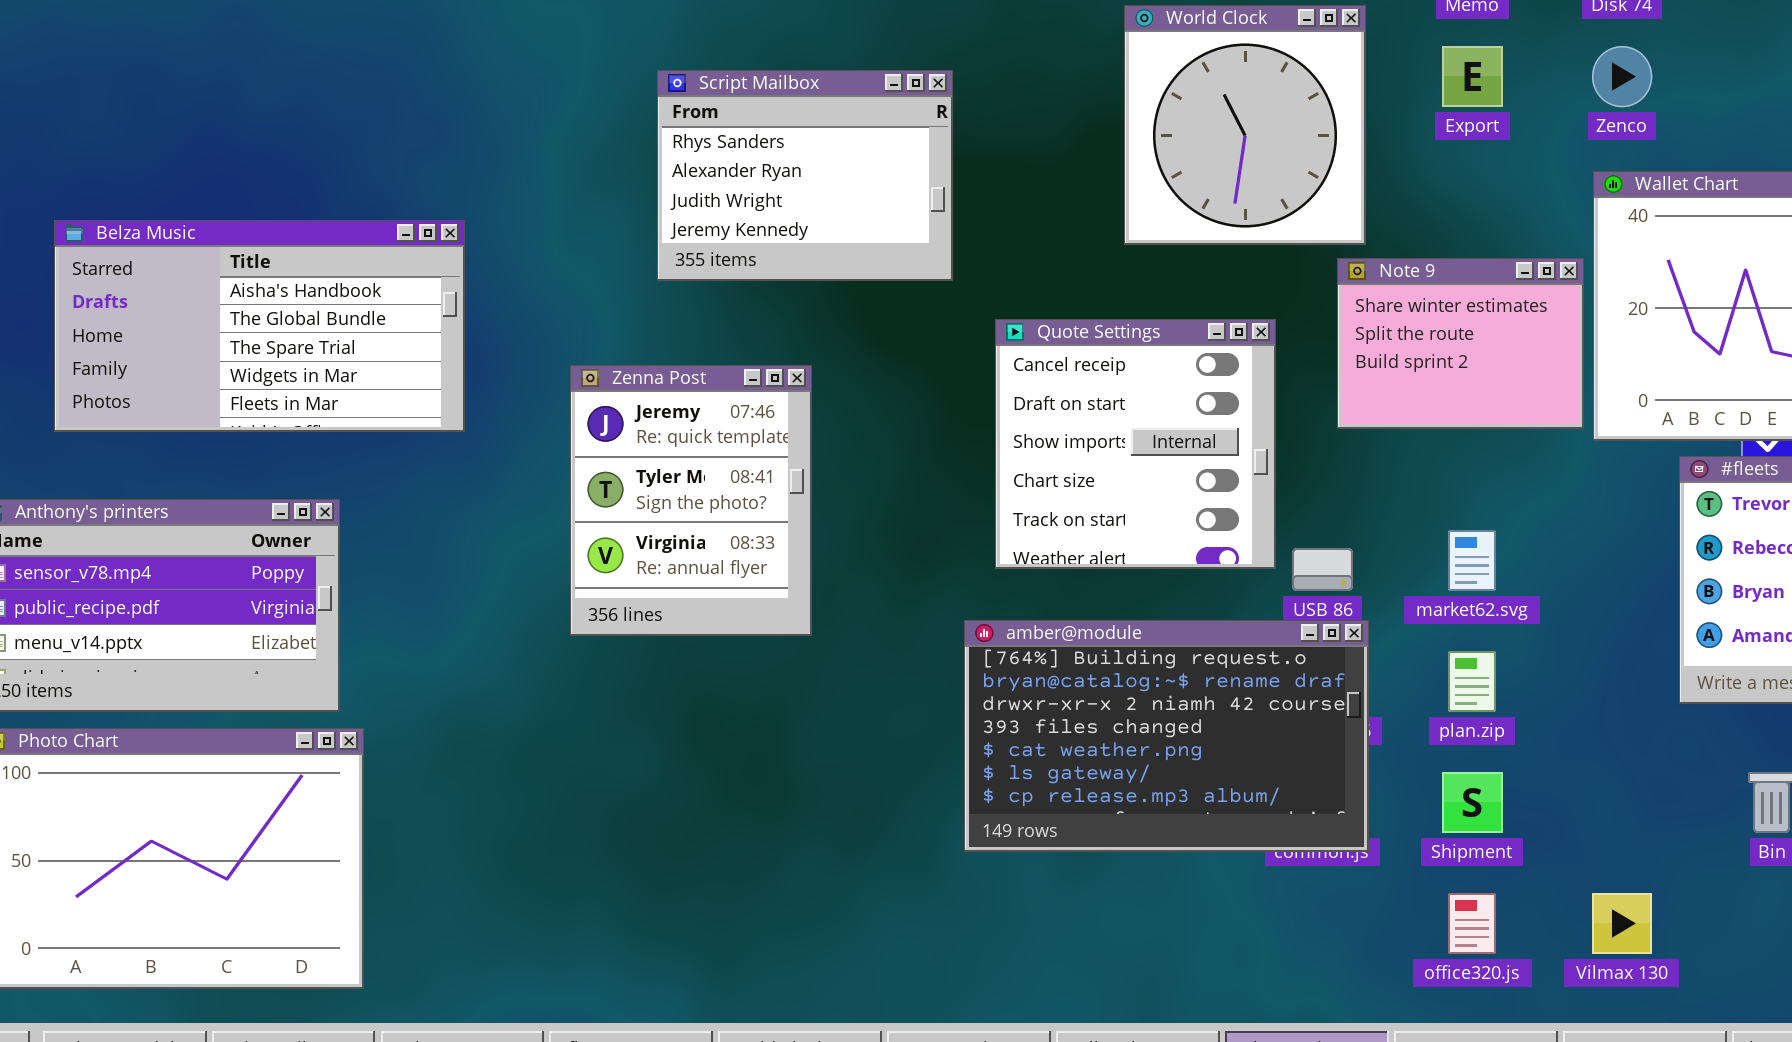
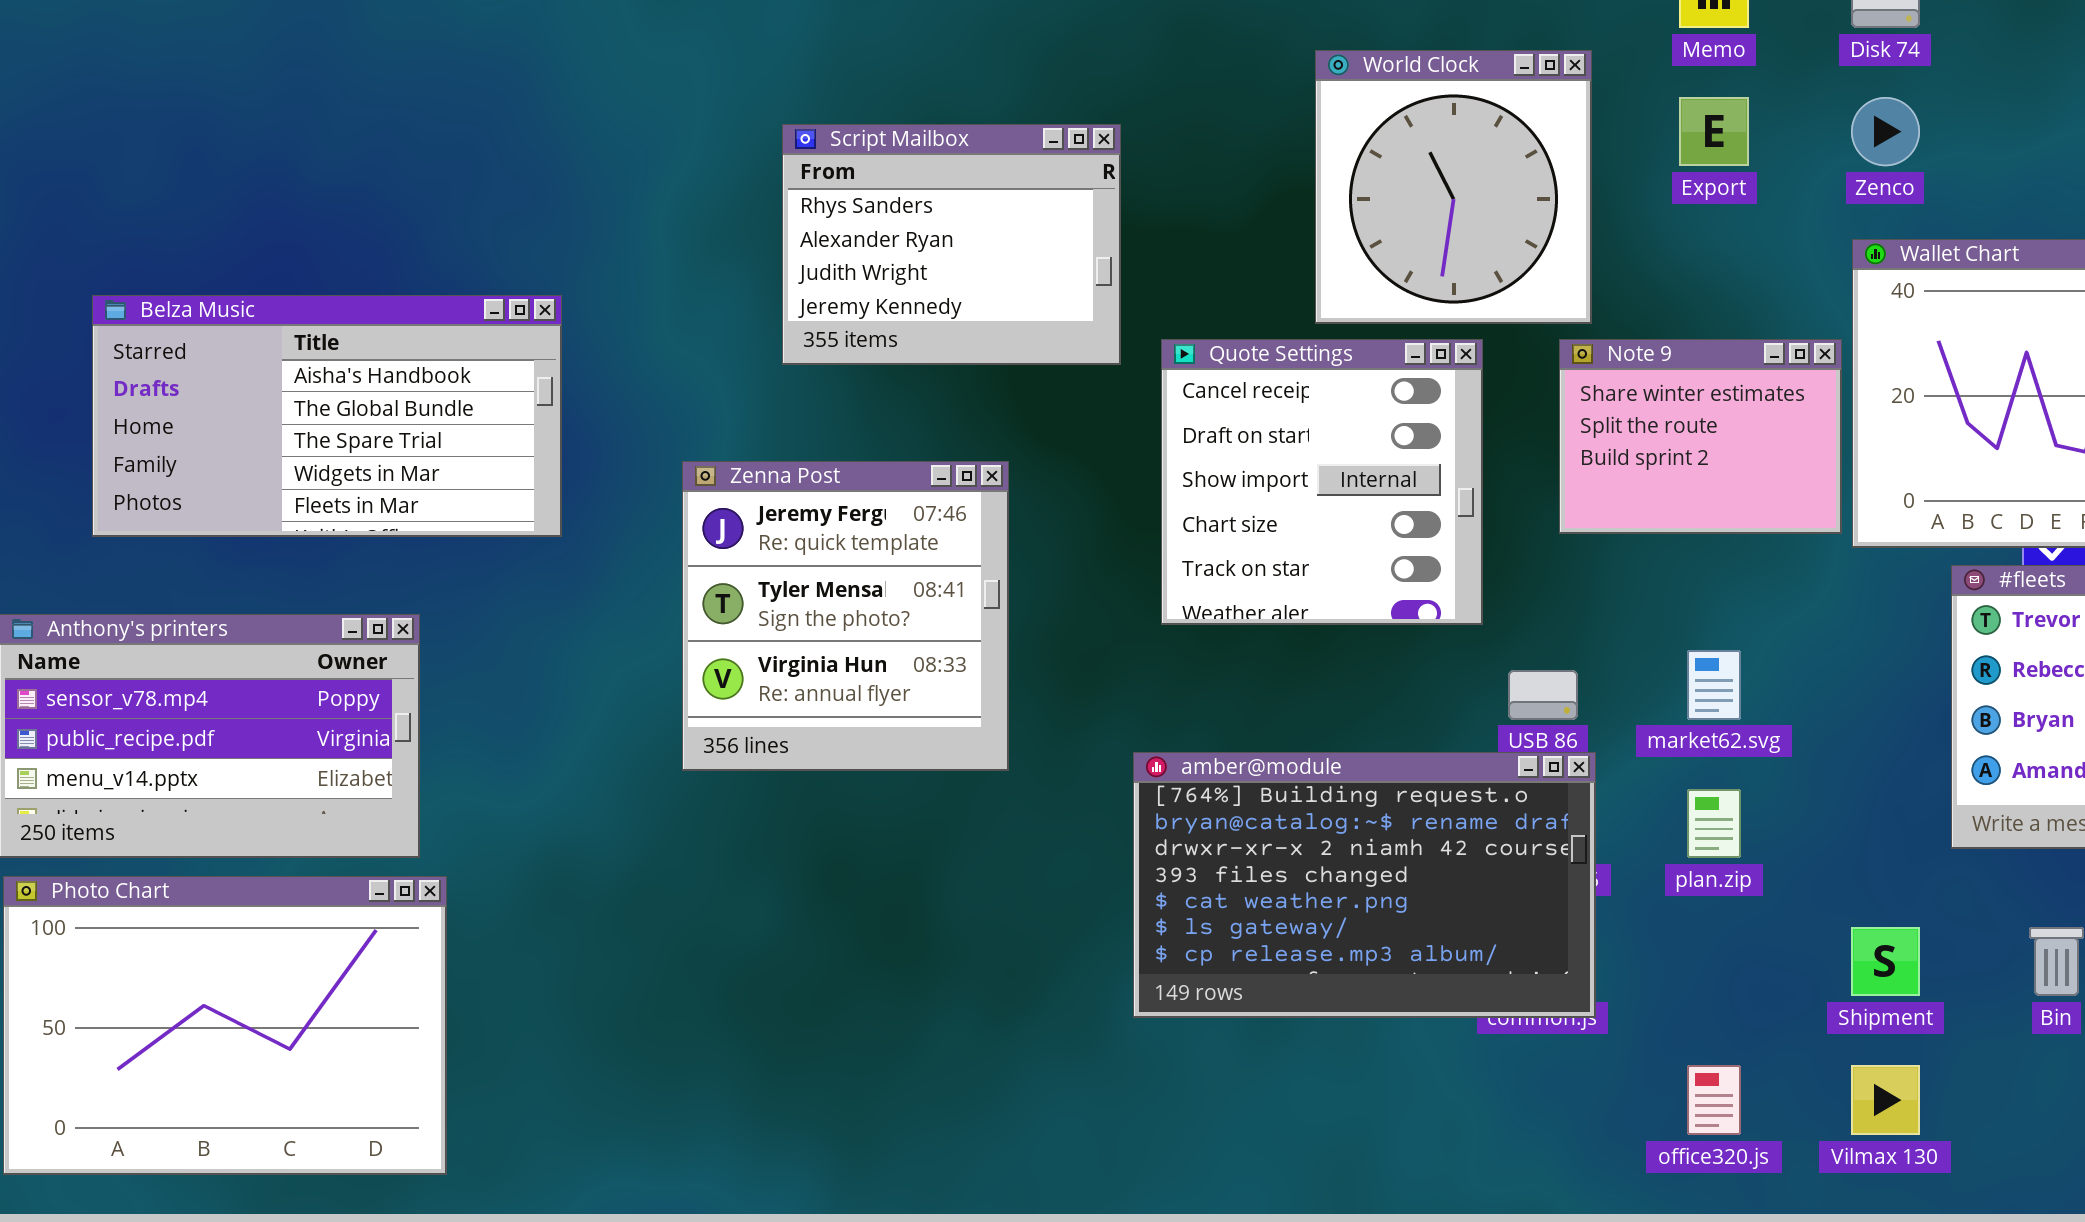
Quote Settings: [995,319,1276,569] -> [1161,339,1483,625], moved
Zenna Post: [570,365,812,636] -> [682,461,1009,771], resized
Shipment: [1442,772,1503,833] -> [1851,927,1920,996], moved

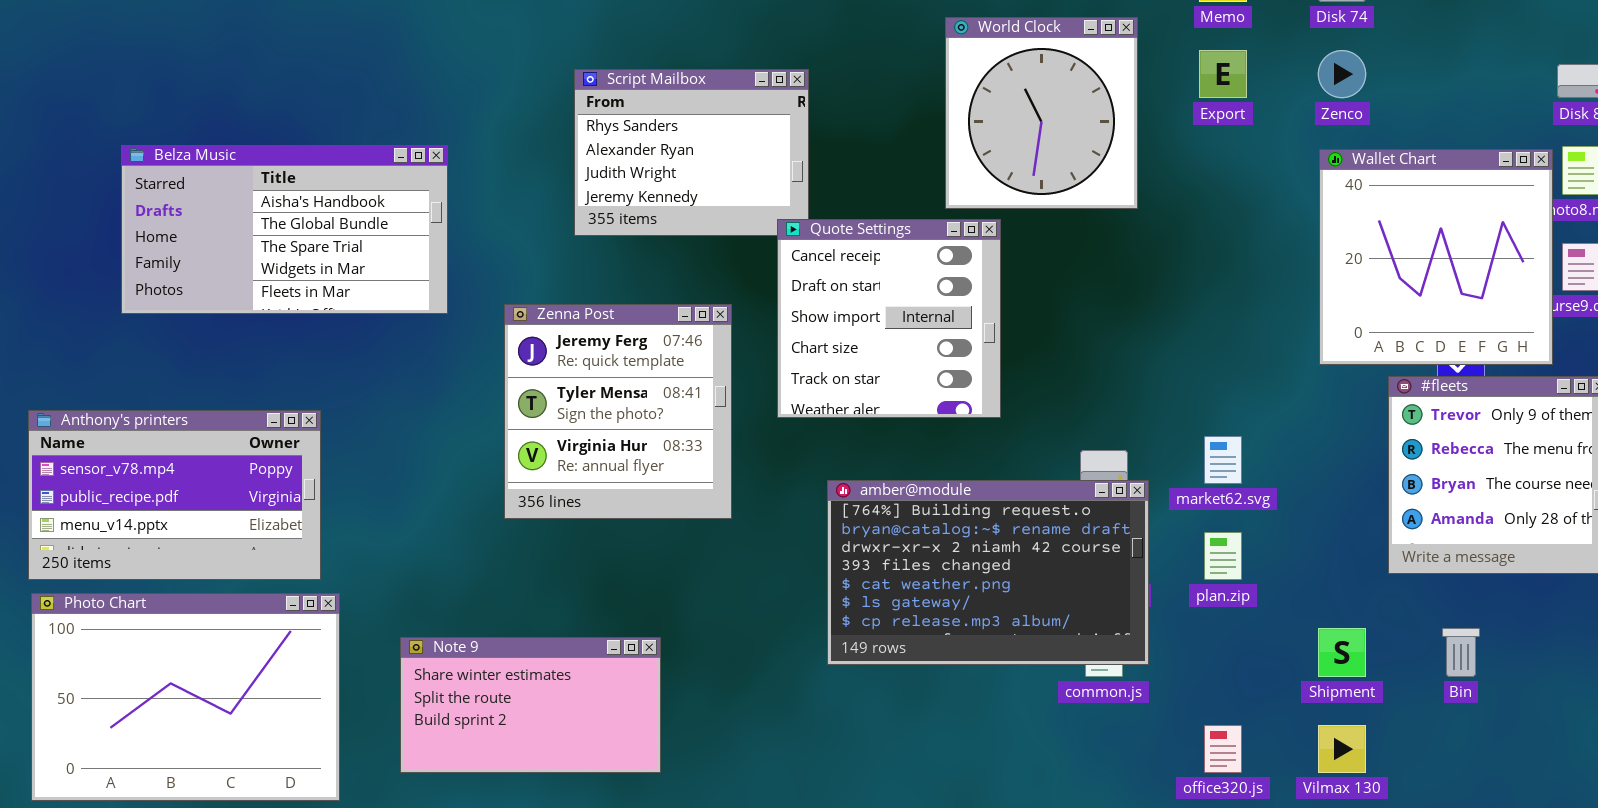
Belza Music: [92,295,562,537] -> [121,145,448,314], moved
Quote Settings: [1161,339,1483,625] -> [777,219,1001,418], moved
Note 9: [1559,339,1842,534] -> [400,637,661,773], moved, resized
amber@module: [1133,752,1596,1018] -> [827,480,1149,665], moved

